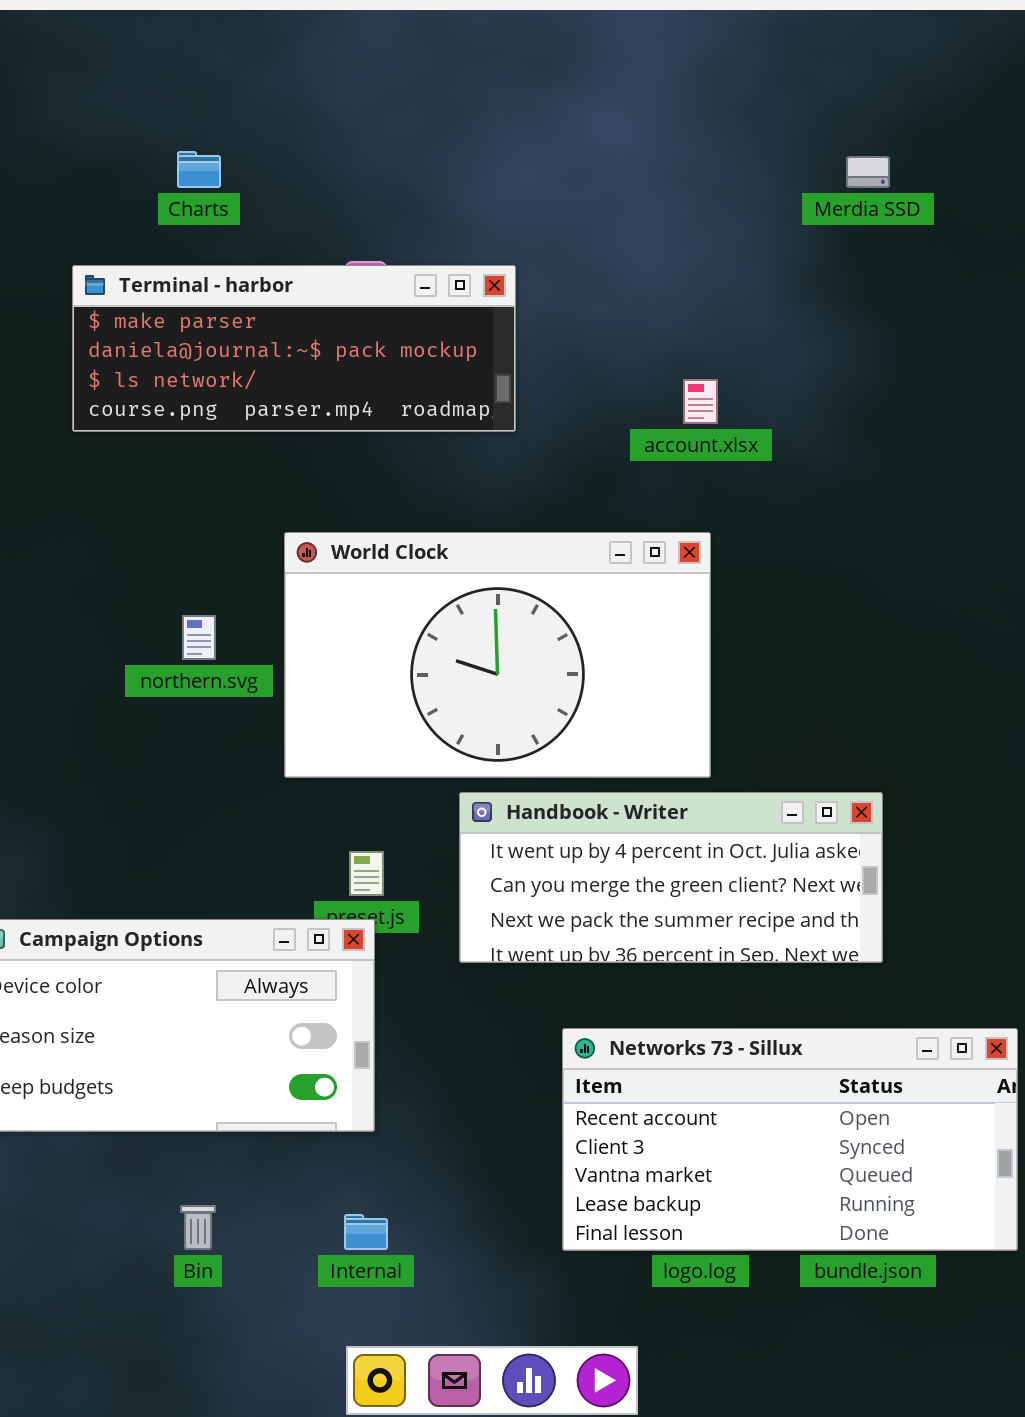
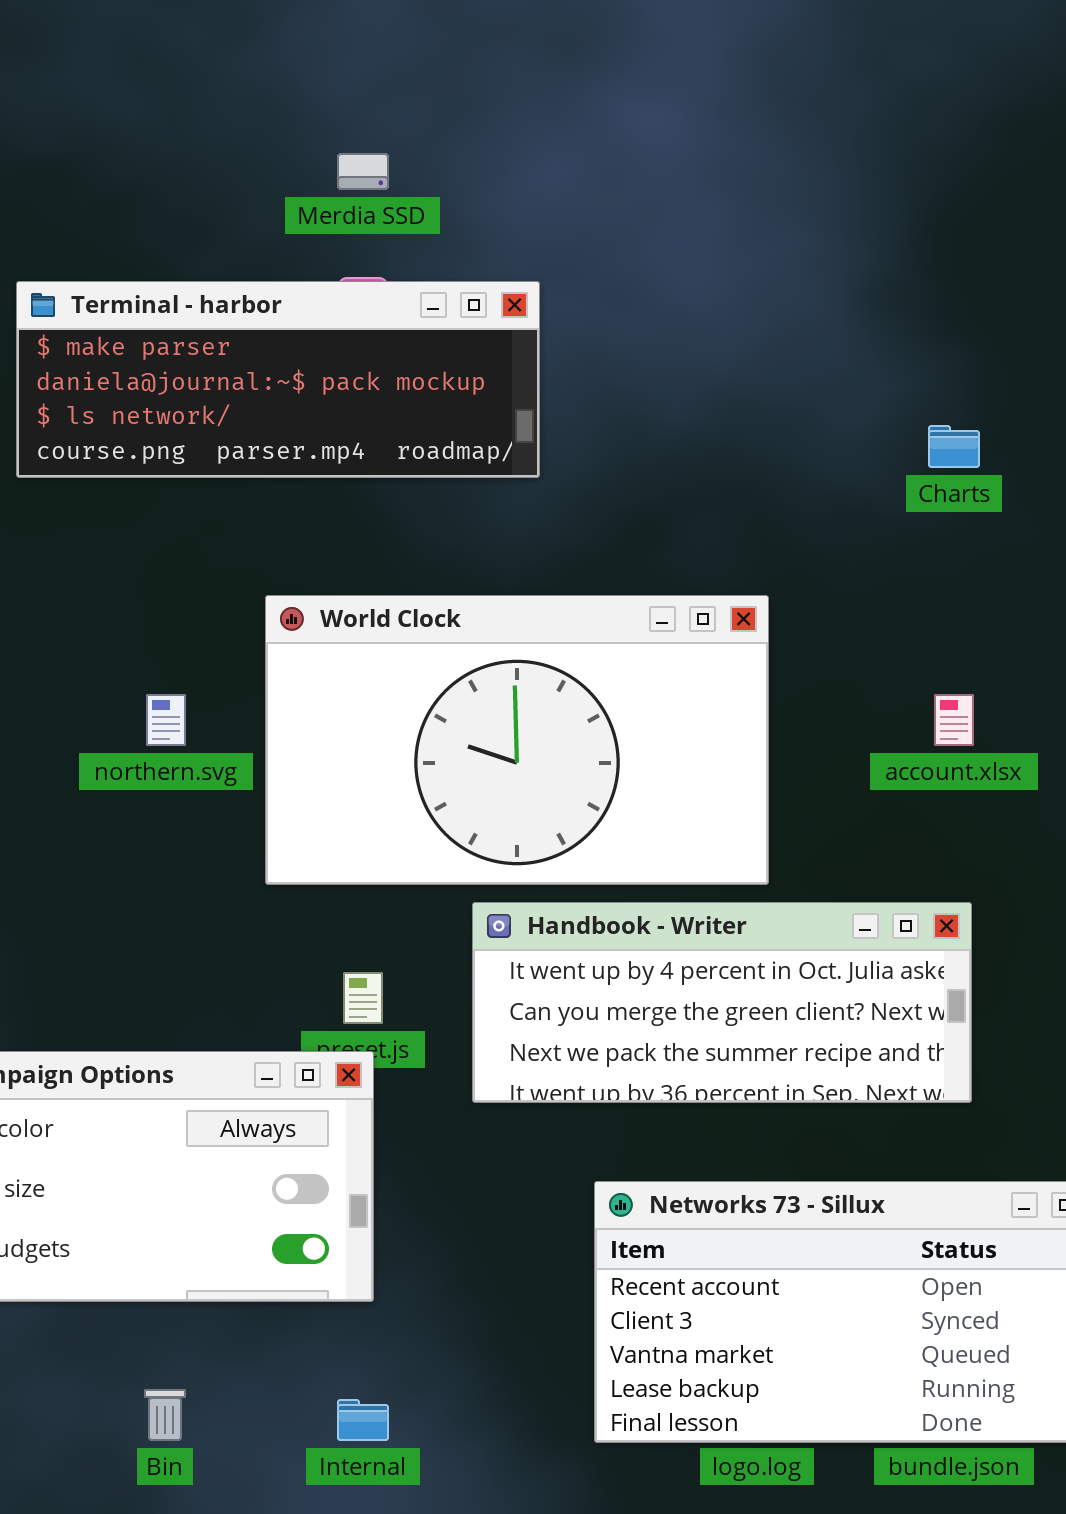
Charts: [177,151,221,188] -> [928,425,980,468], moved
Merdia SSD: [846,156,890,188] -> [337,153,389,190], moved
account.xlsx: [683,379,718,424] -> [934,694,974,746], moved

